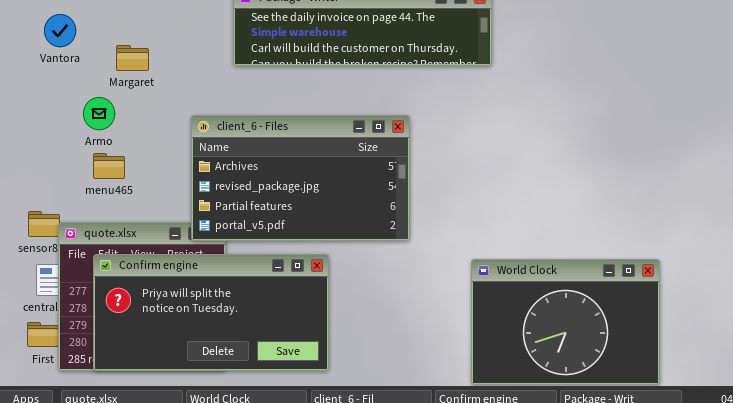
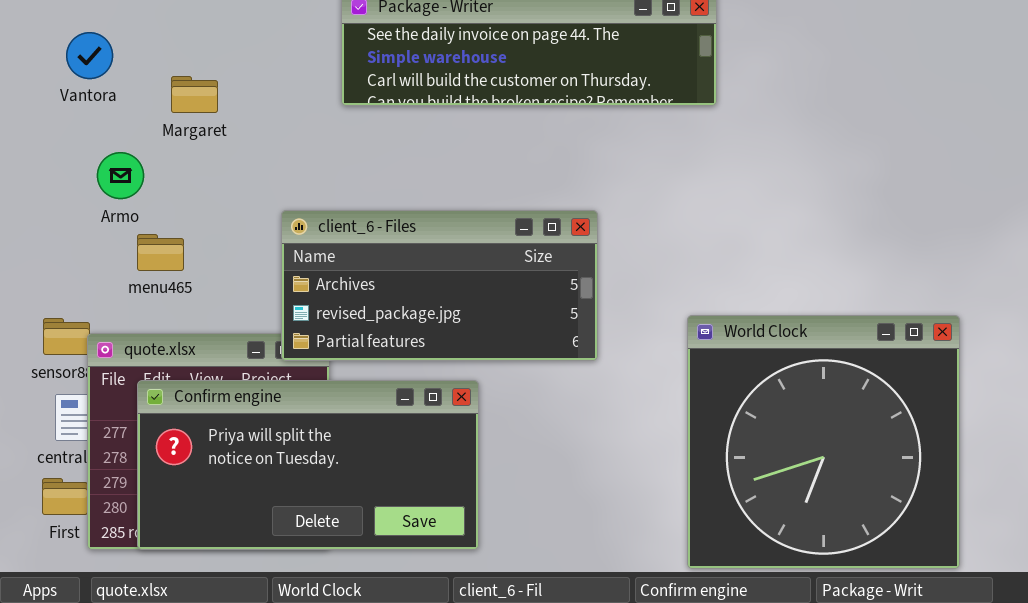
Armo: [83,97,115,130] -> [97,152,144,199], moved
client_6 - Files: [191,115,410,241] -> [281,210,598,361], resized
World Clock: [471,259,660,385] -> [687,315,960,569], resized

